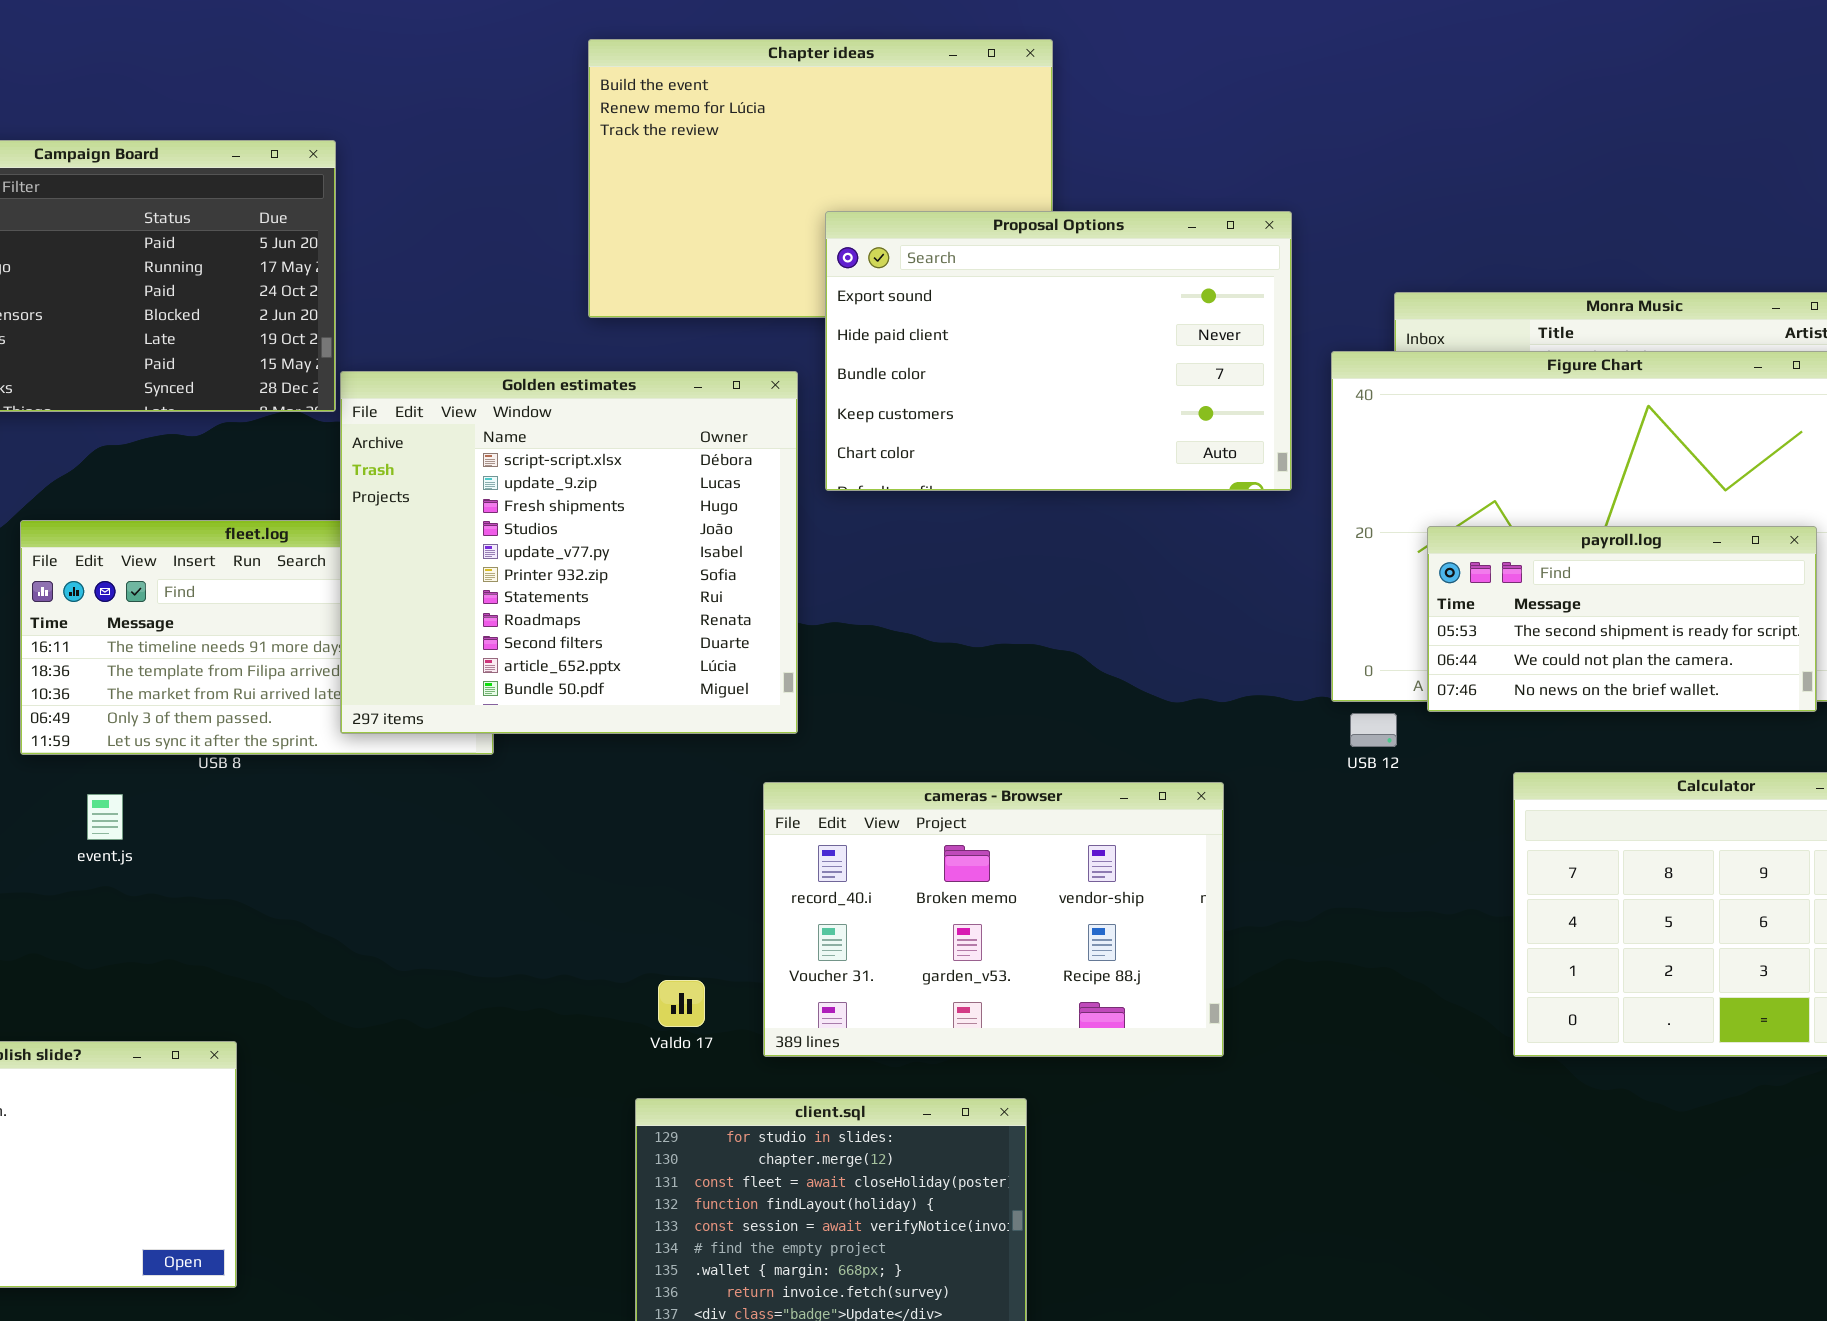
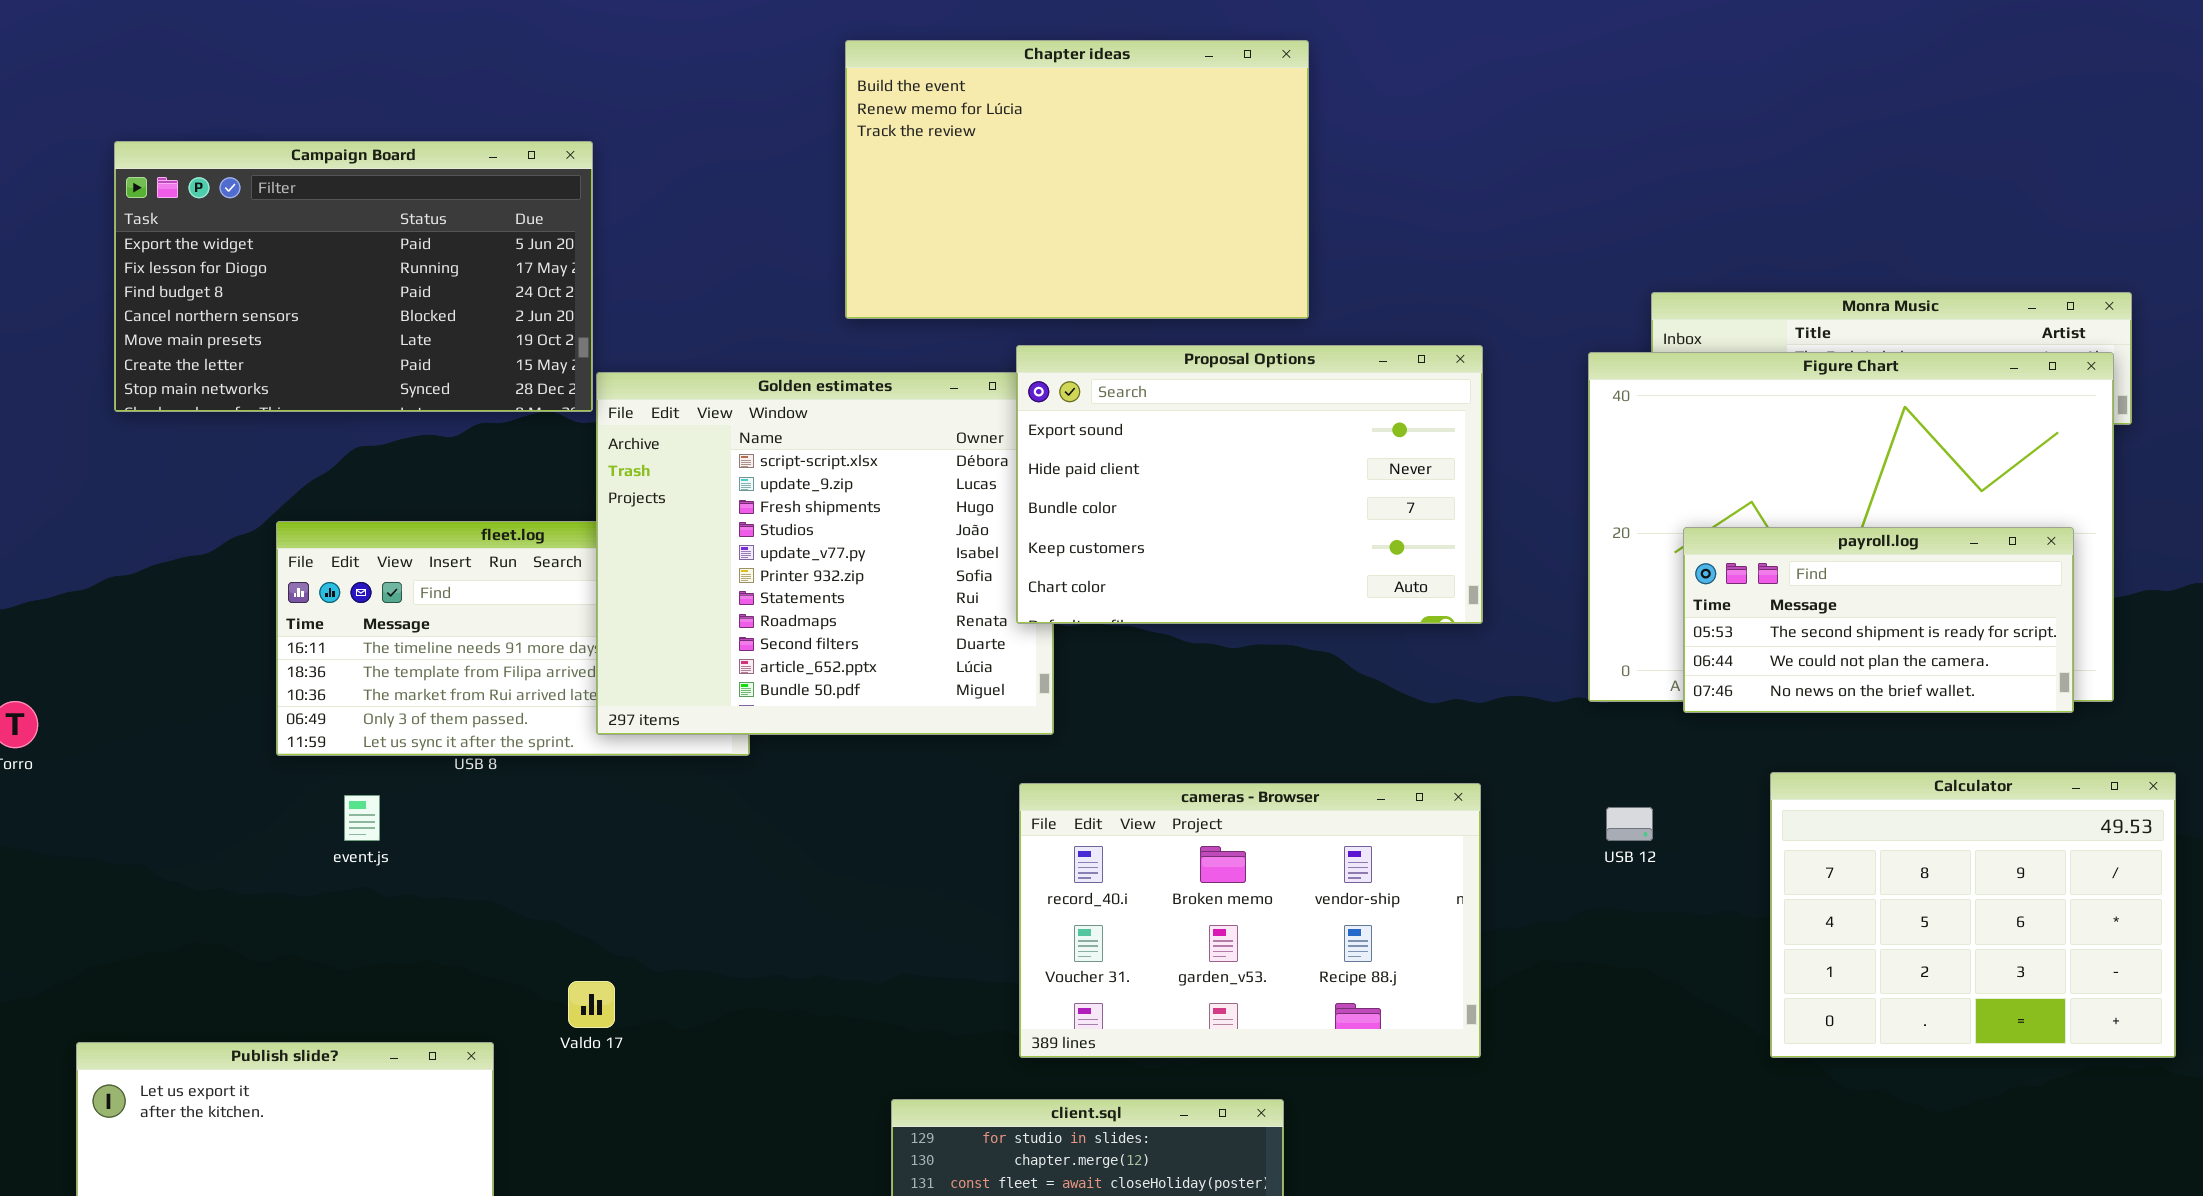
Proposal Options: [825,211,1292,491] -> [1016,345,1483,624], moved
USB 12: [1350,713,1397,747] -> [1606,807,1653,841], moved
Valdo 17: [658,980,705,1027] -> [568,981,615,1028], moved

